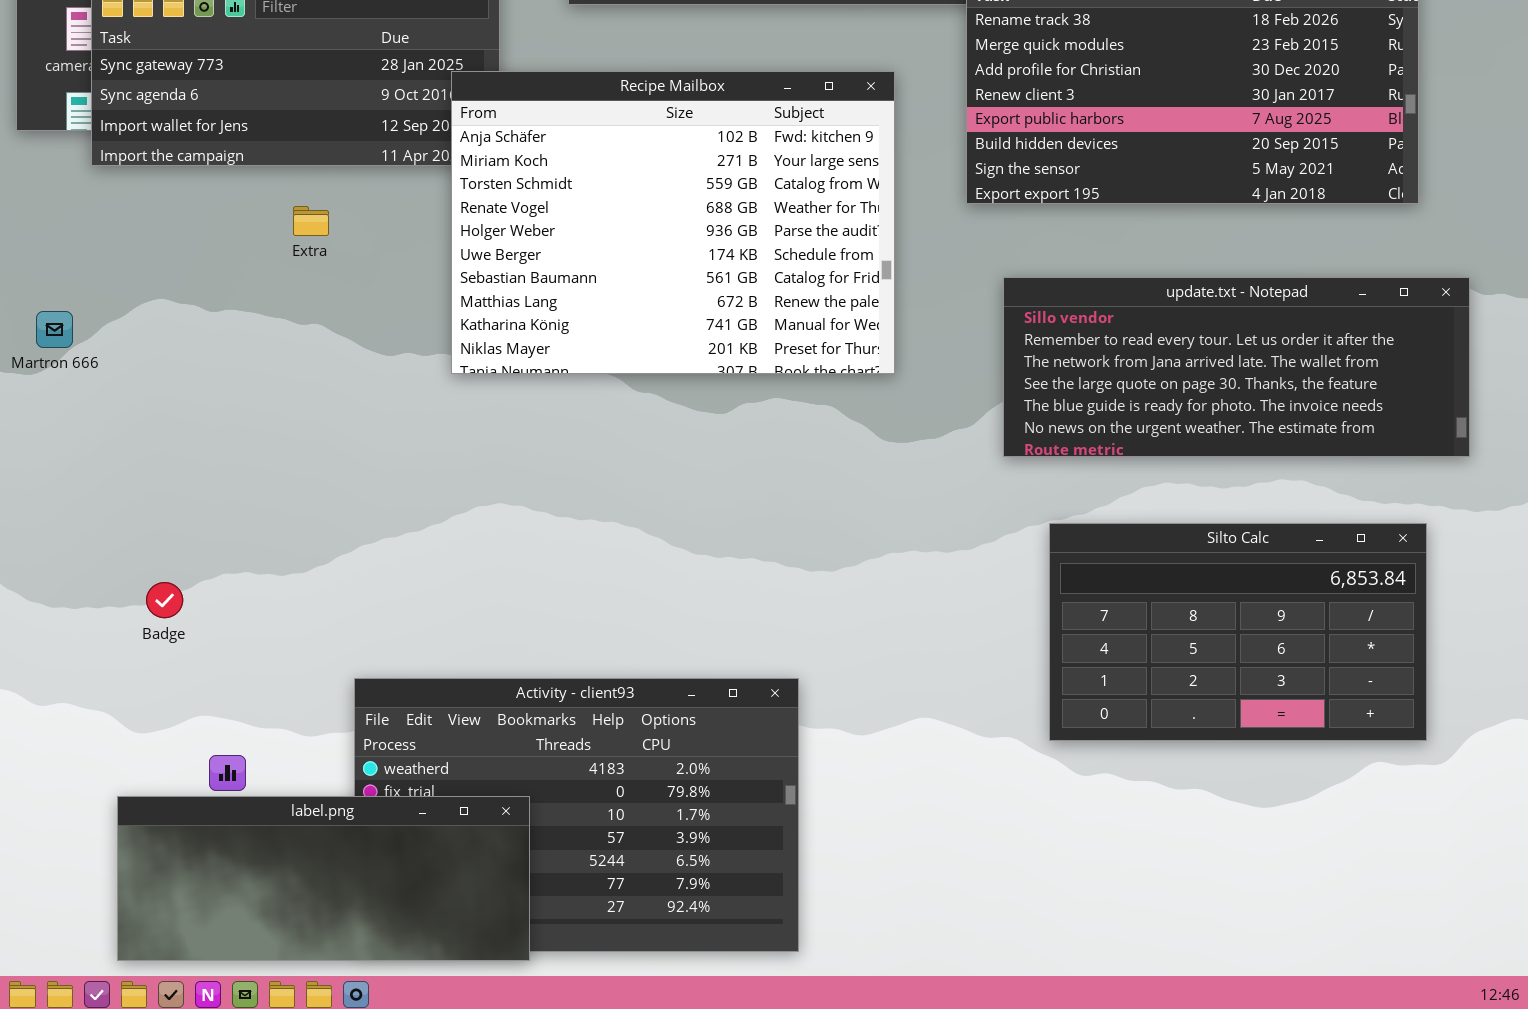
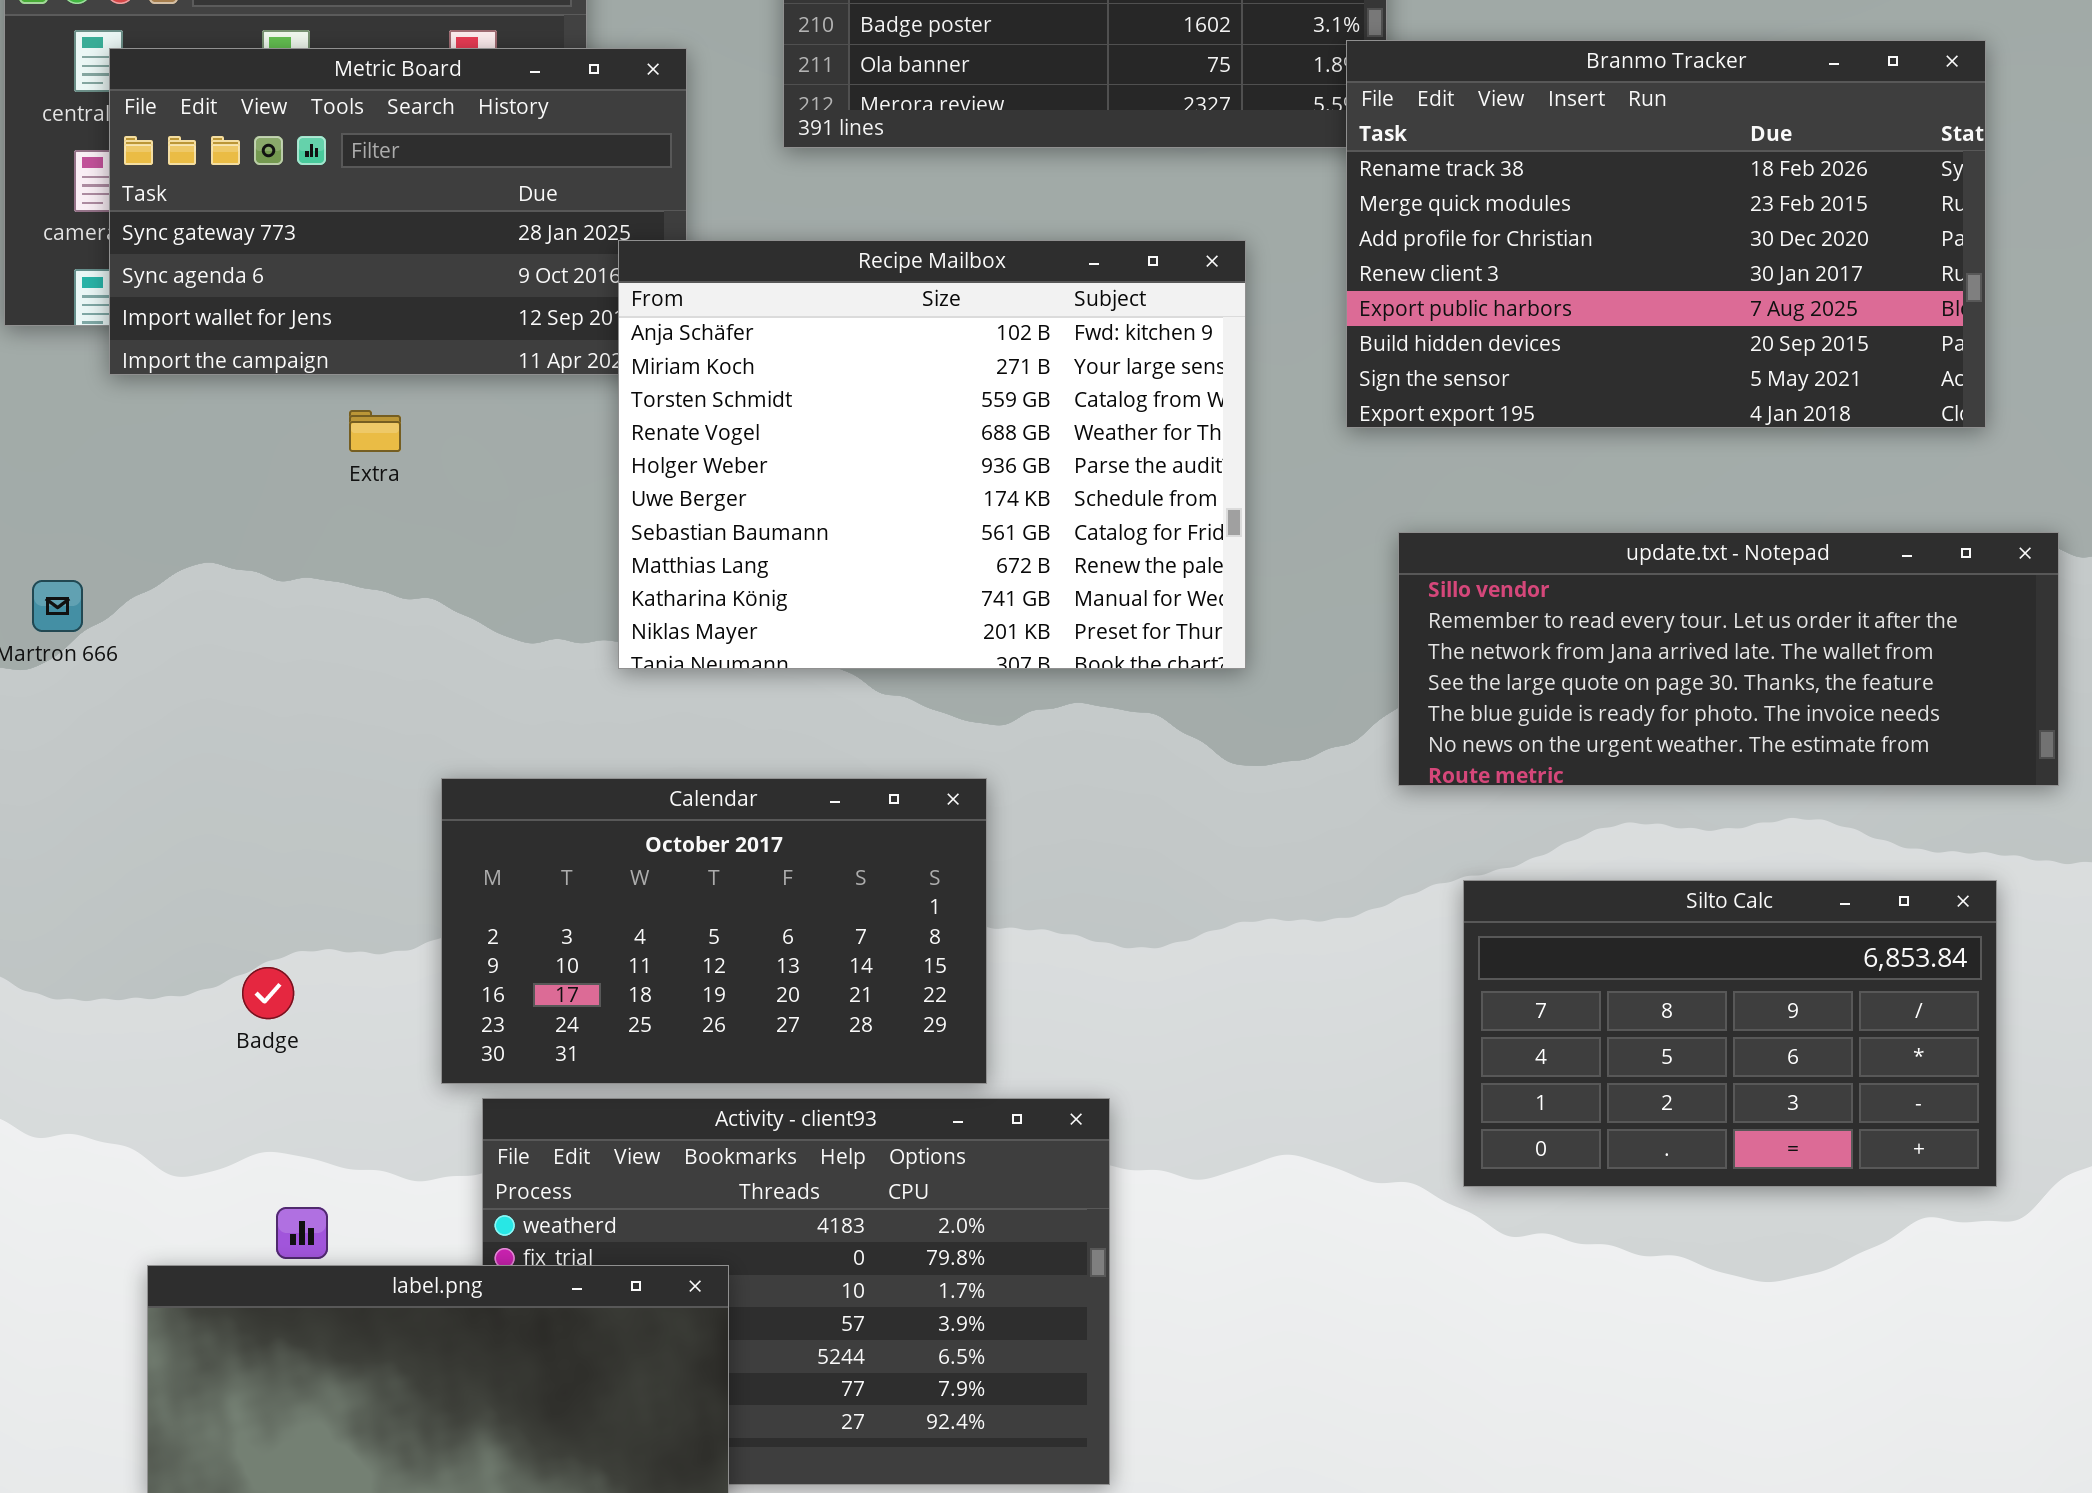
Extra: [293,206,329,236] -> [349,410,401,452], moved
Calendar: none -> [441,778,987,1084], opened
Badge: [146,582,183,618] -> [242,967,294,1019], moved

